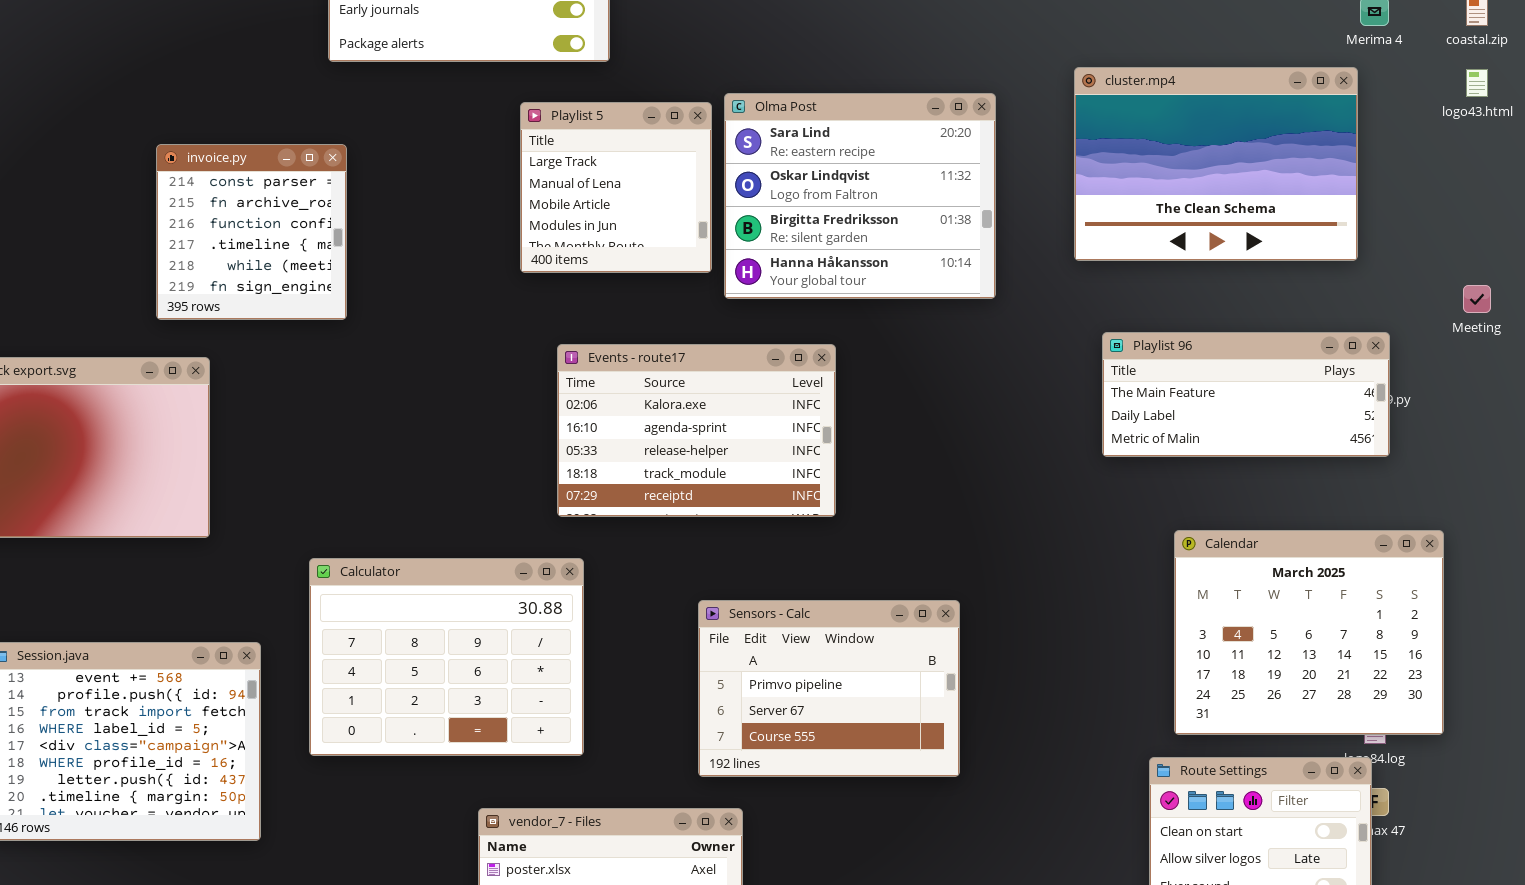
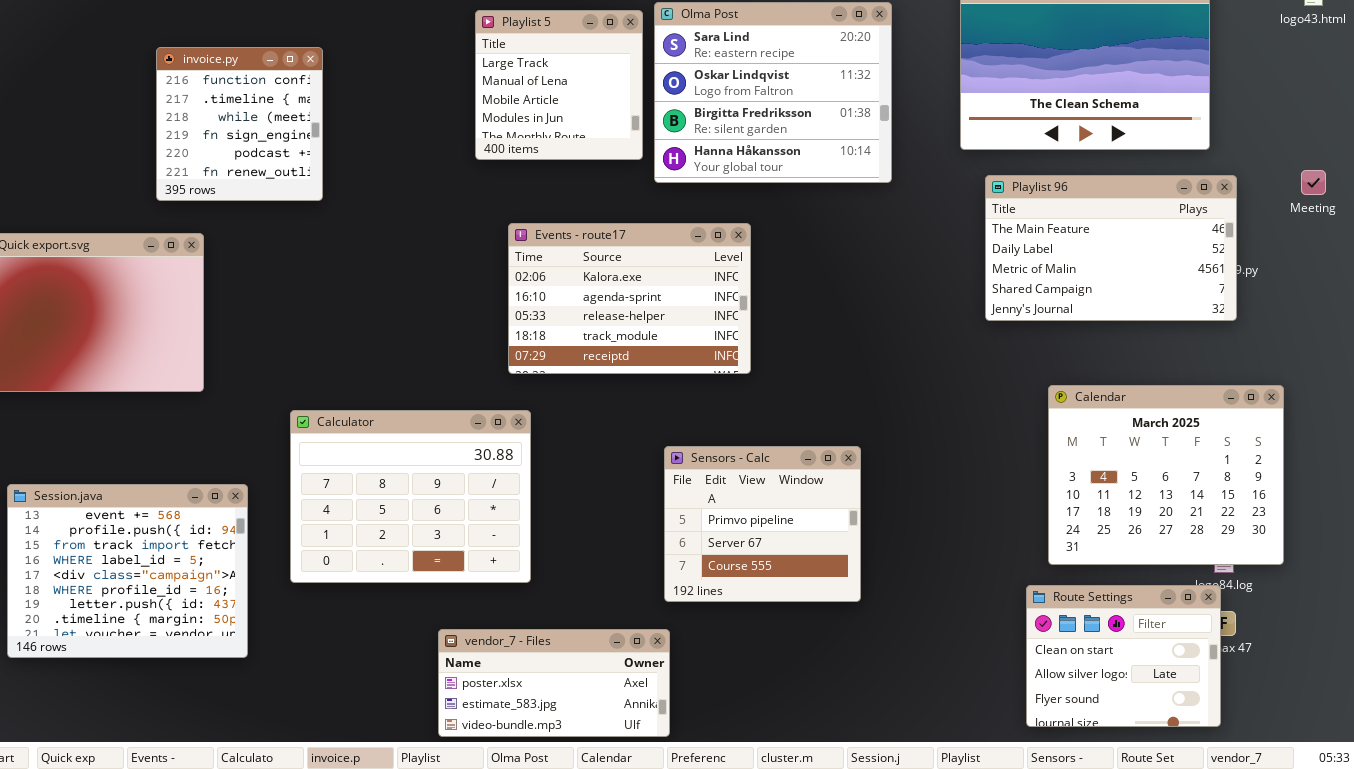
invoice.py: [156,144,347,320] -> [156,47,323,201], scrolled down 2 rows
Playlist 96: [1102,332,1390,457] -> [985,175,1237,321], resized
Sensors - Calc: [698,600,960,777] -> [664,446,861,602], resized

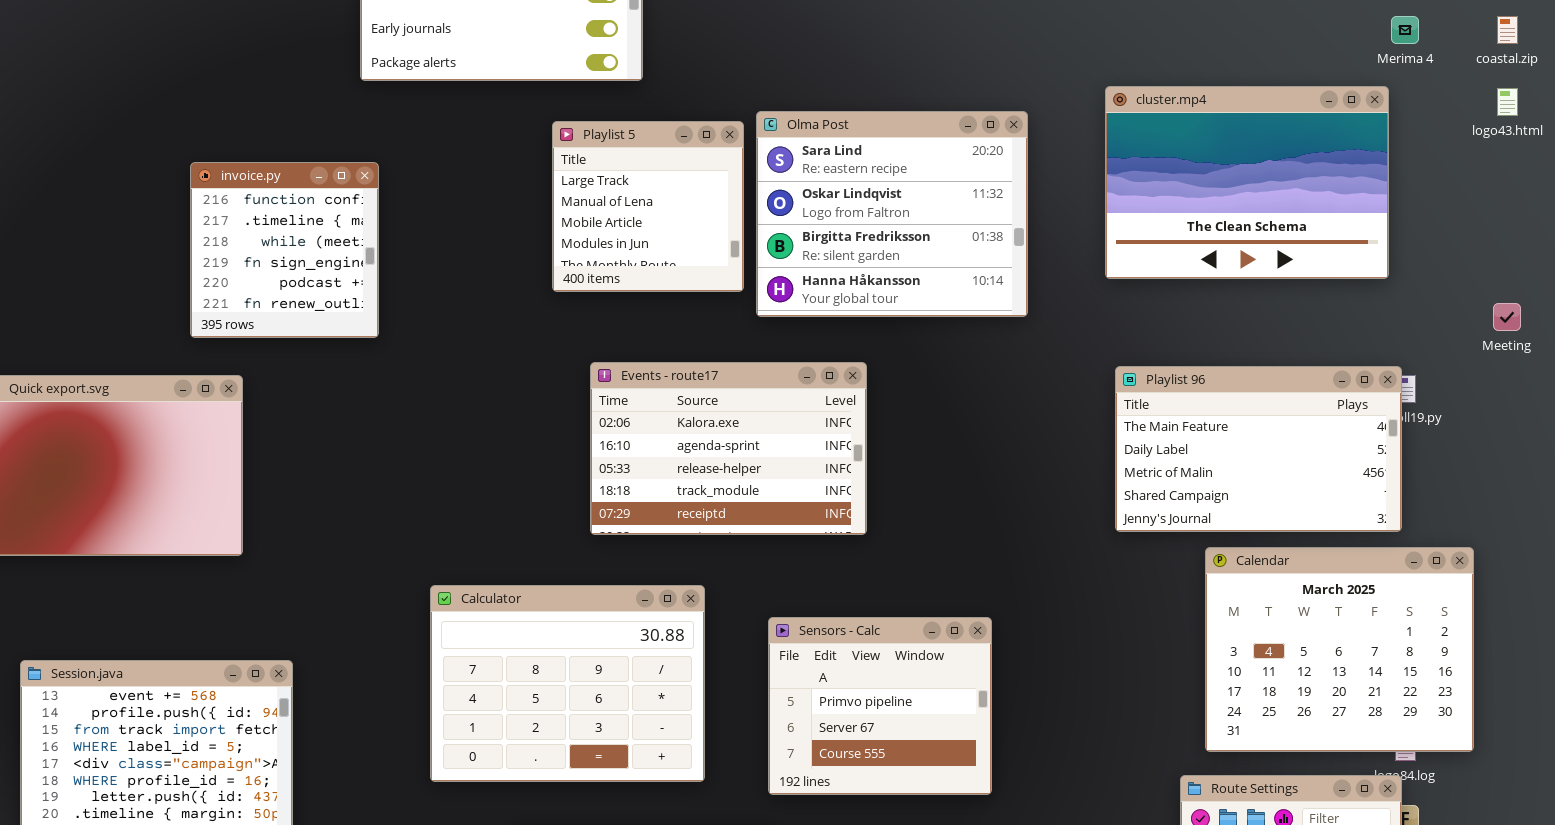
Playlist 96: [985,175,1237,321] -> [1115,366,1402,532], moved
Calculator: [290,410,531,583] -> [430,585,705,782], moved

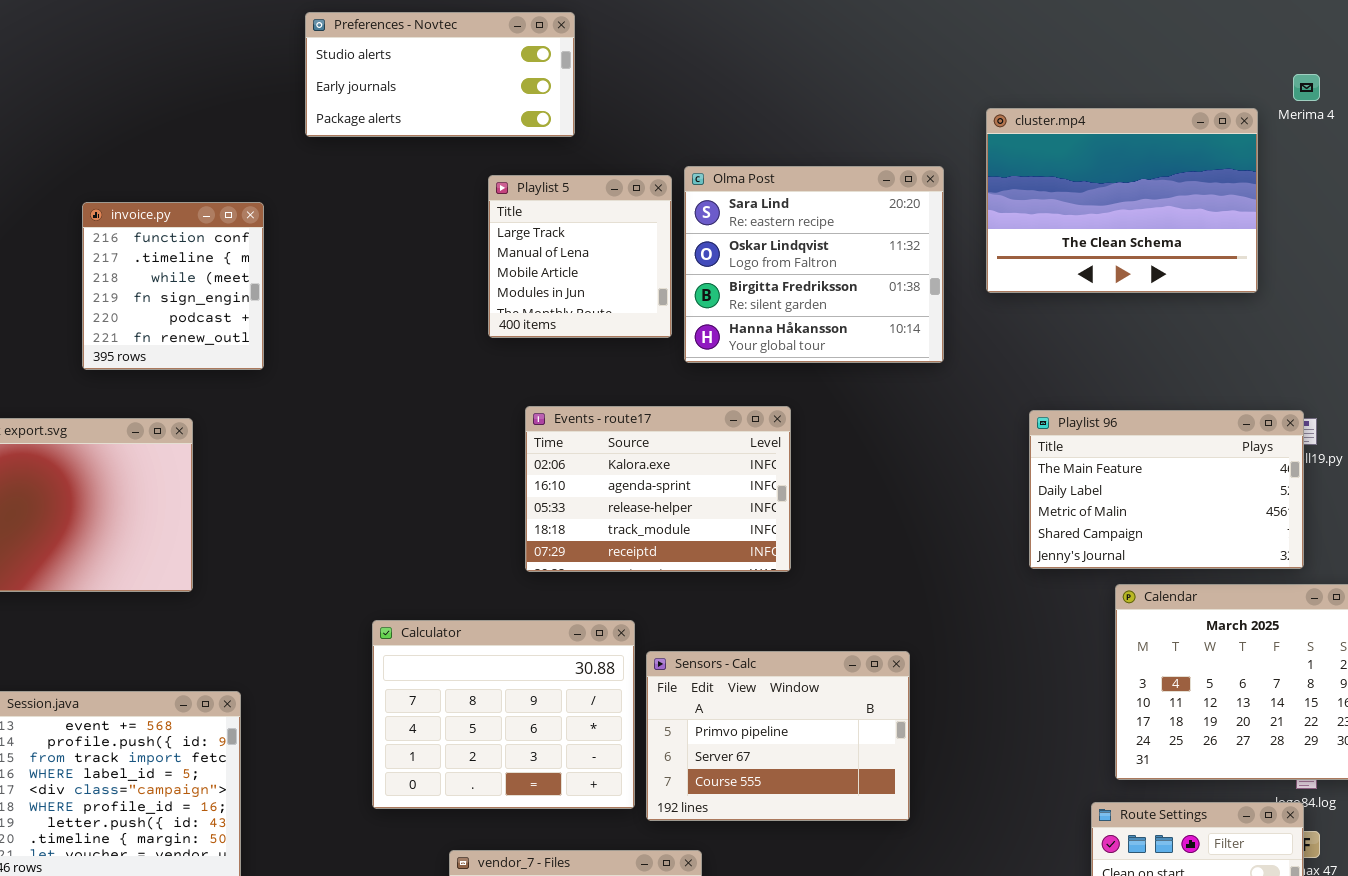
cluster.mp4: [1105,86,1389,279] -> [986,108,1258,293], moved
invoice.py: [190,162,379,338] -> [82,202,264,370], moved
Sensors - Calc: [768,617,992,795] -> [646,651,910,821], resized

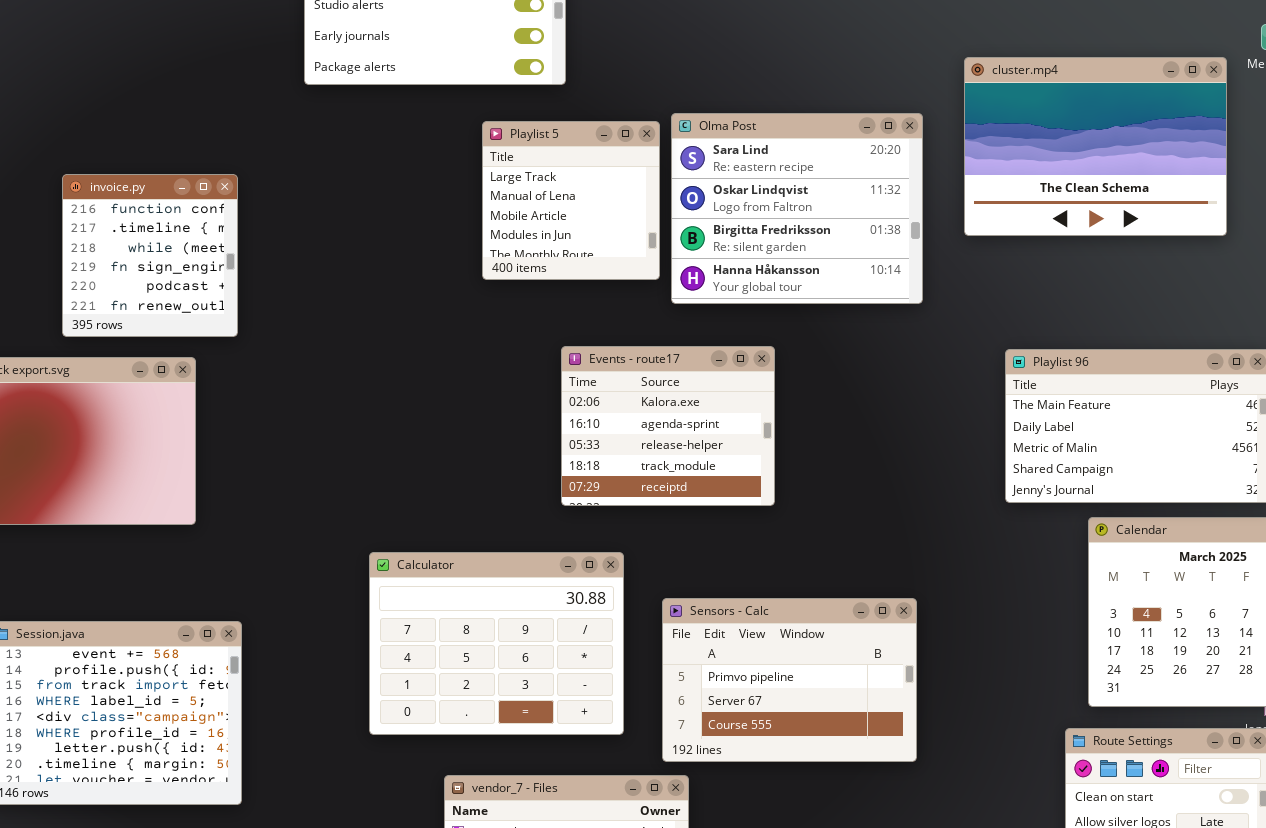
invoice.py: [82,202,264,370] -> [62,174,238,337], moved
Events - route17: [525,406,791,572] -> [561,346,775,506], resized
Sensors - Calc: [646,651,910,821] -> [662,598,917,762], moved

